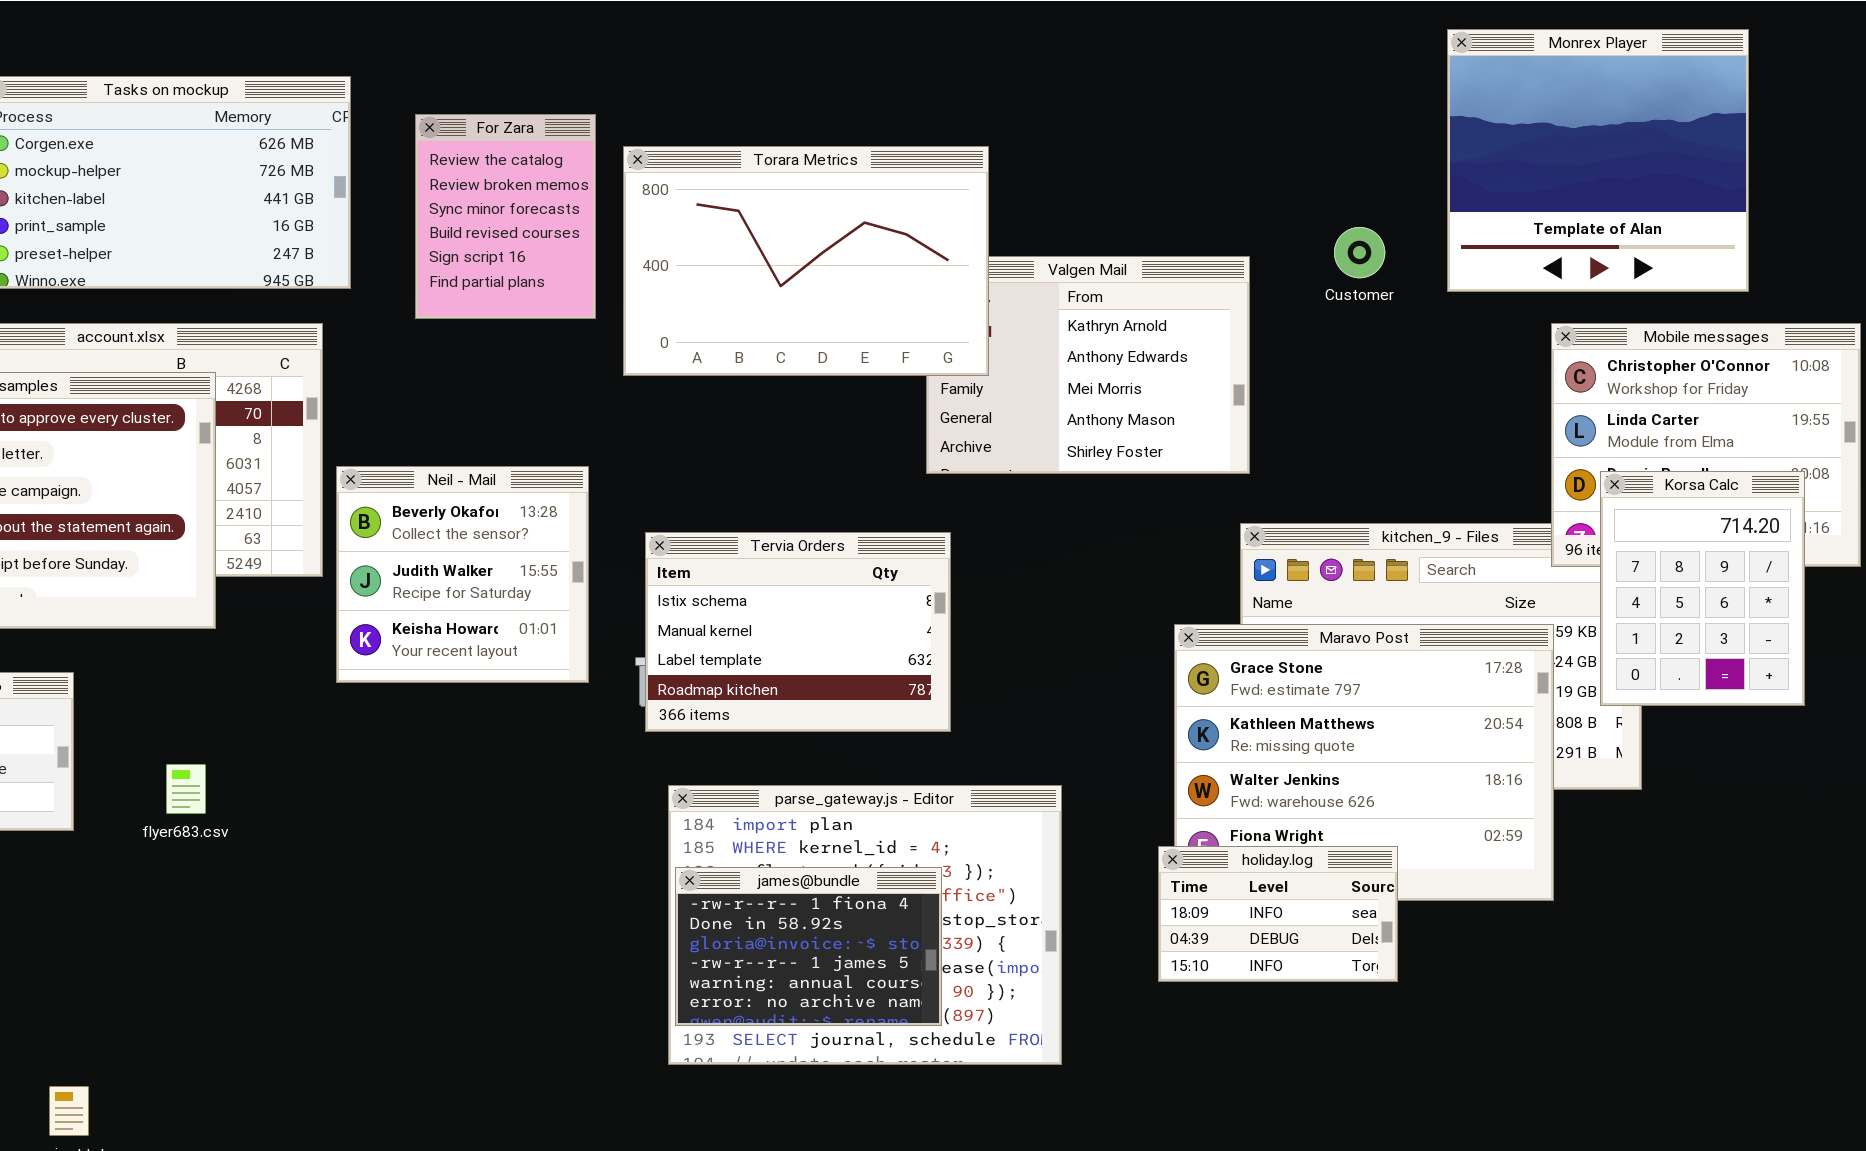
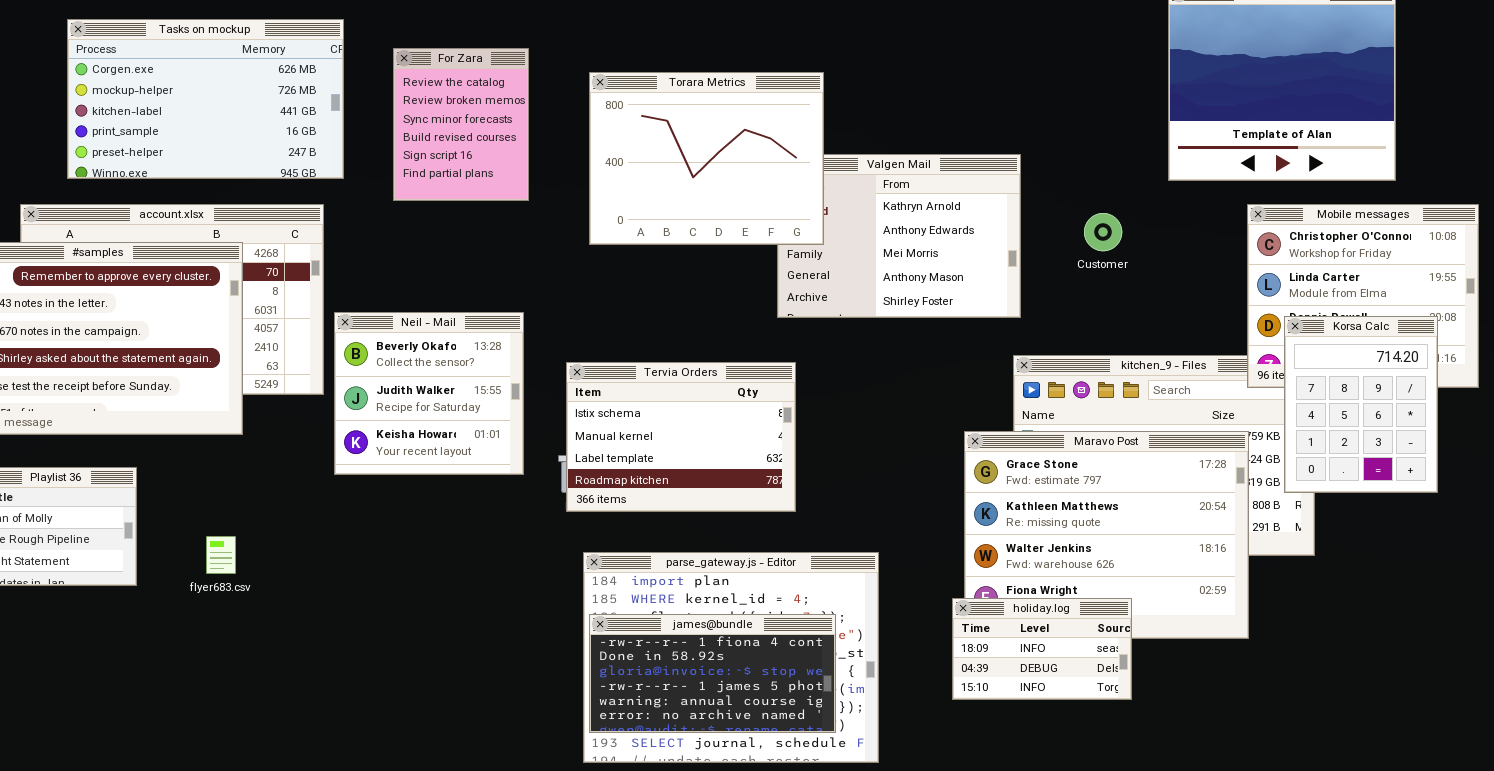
Torara Metrics: [623,146,989,376] -> [589,72,824,245], resized
Customer: [1334,227,1385,278] -> [1084,213,1122,251], moved
james@bundle: [675,867,942,1026] -> [589,614,836,733], resized

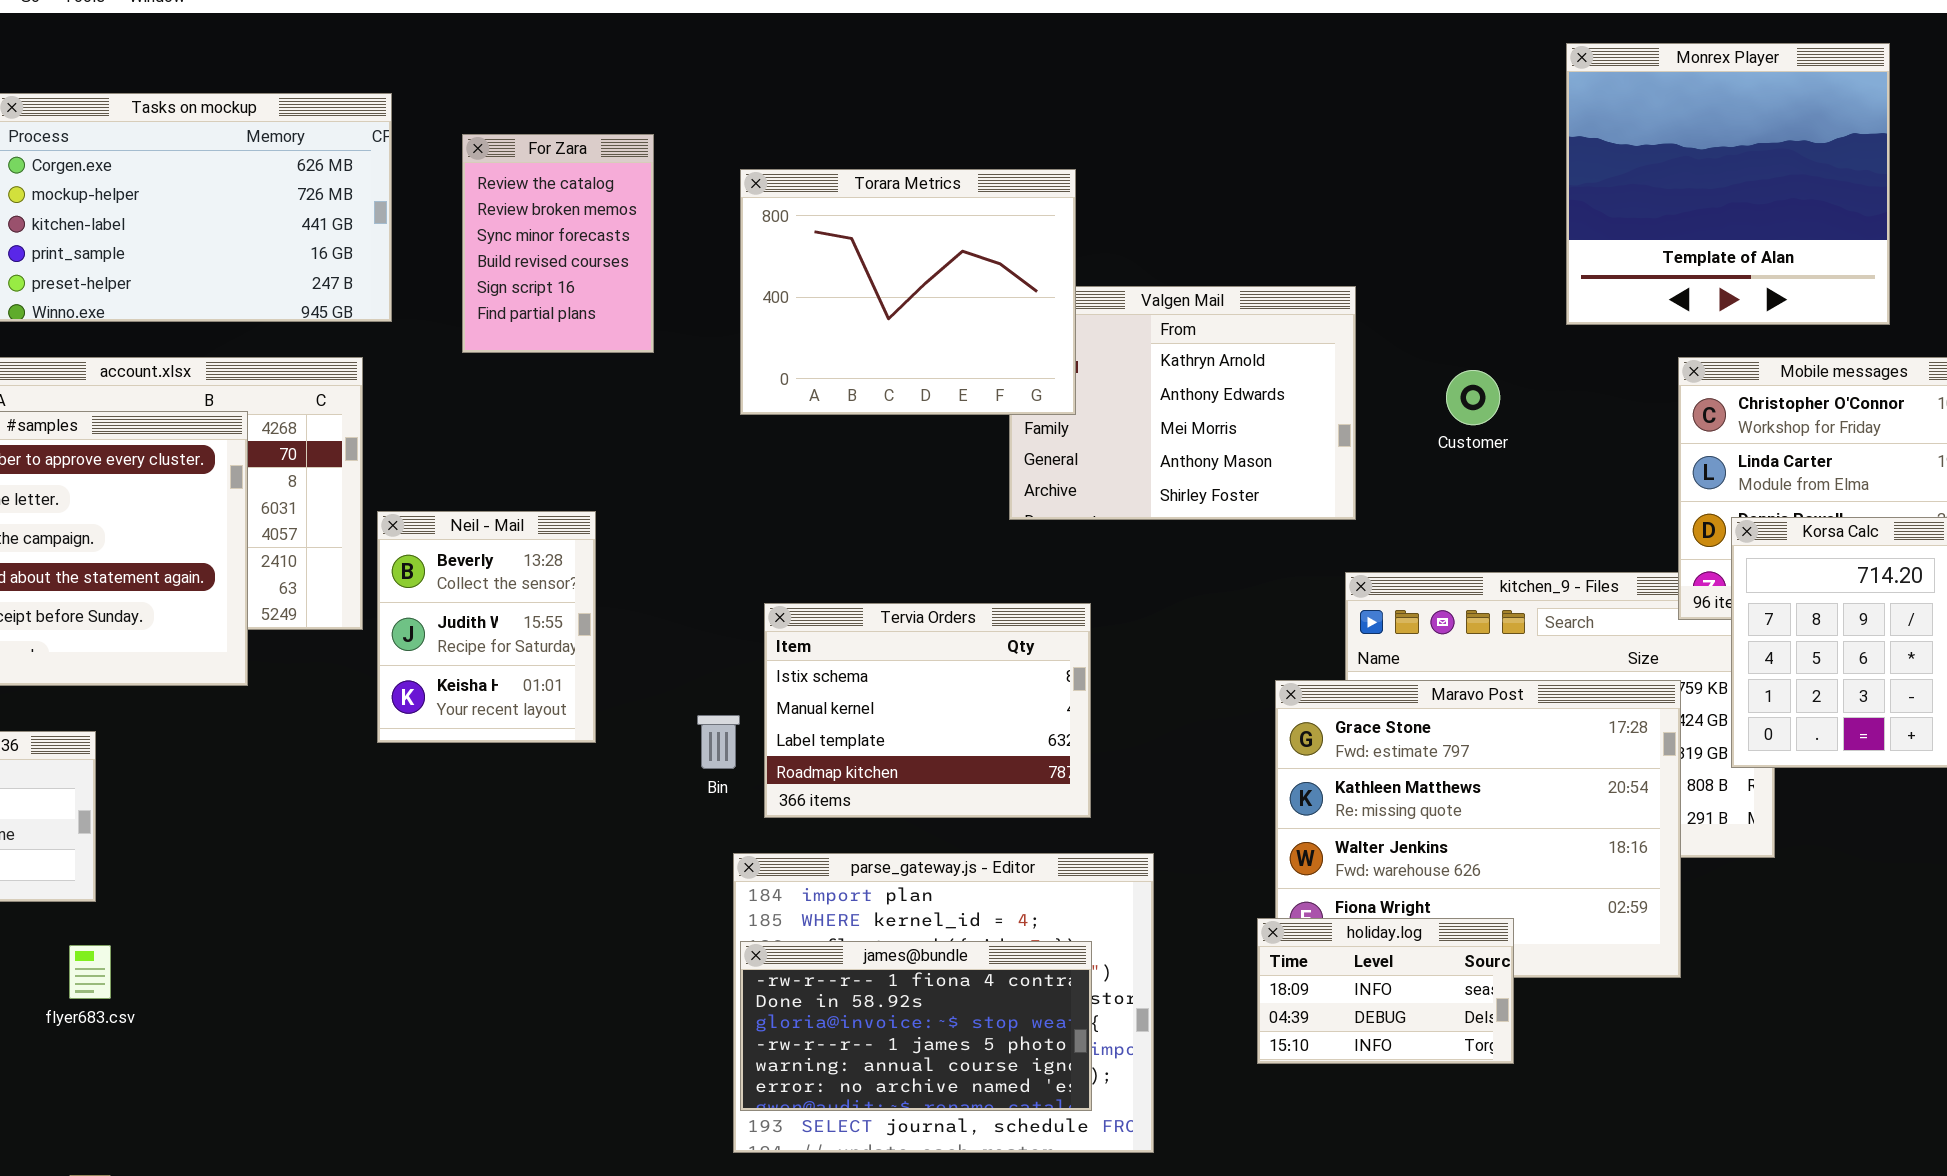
Neil - Mail: [334,312,524,475] -> [377,511,596,743], resized
Tervia Orders: [566,362,796,512] -> [764,603,1091,818], moved
flyer683.csv: [206,536,236,574] -> [69,945,111,999], moved

